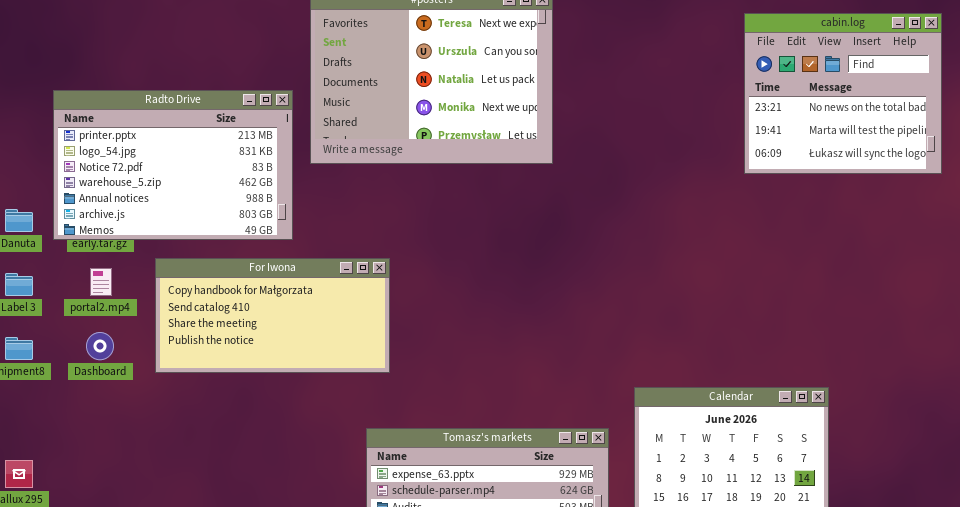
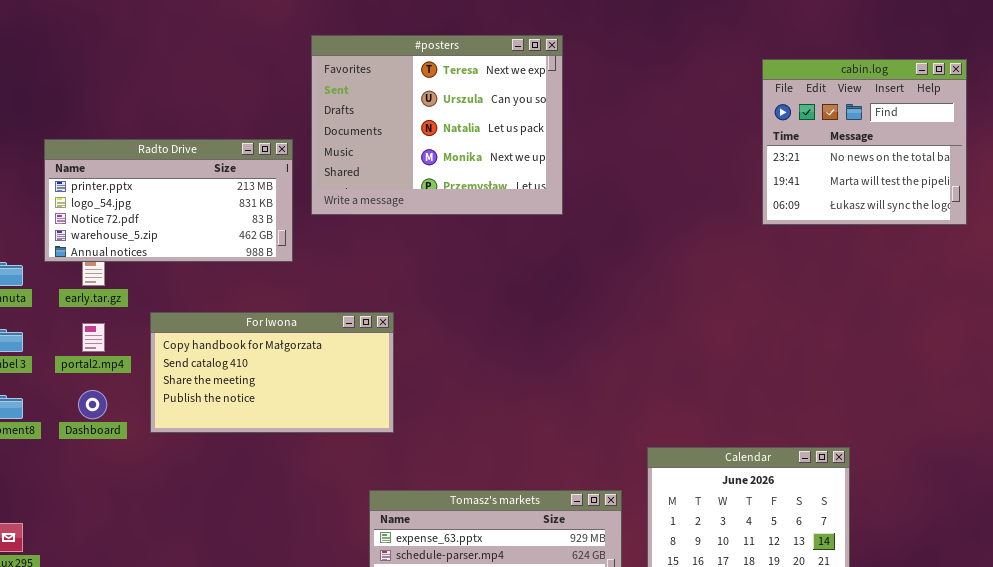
Radto Drive: [53,90,293,240] -> [44,139,293,262], resized

